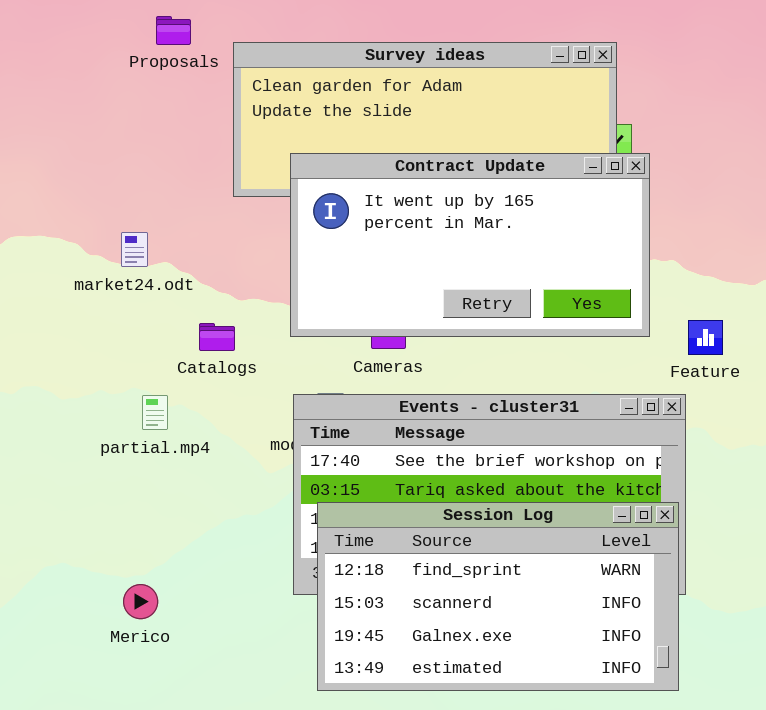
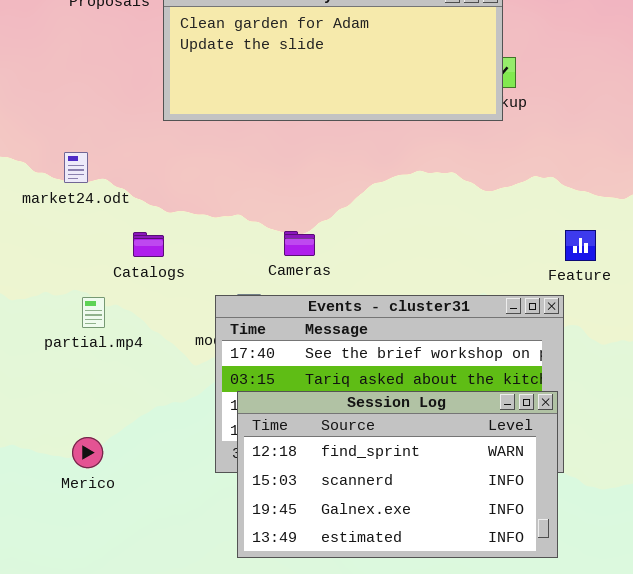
Contract Update: [290,153,650,337] -> none, closed
Merico: [123,584,158,619] -> [72,437,103,468], moved

